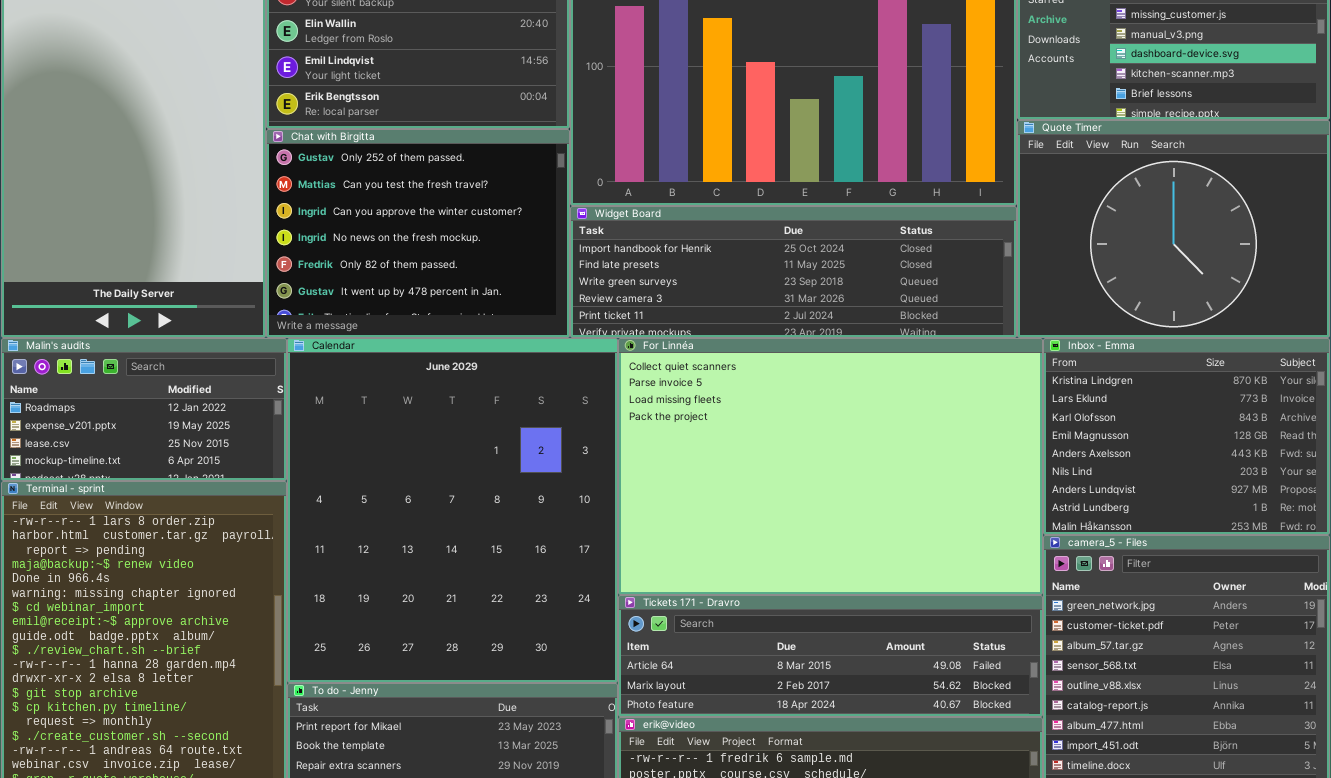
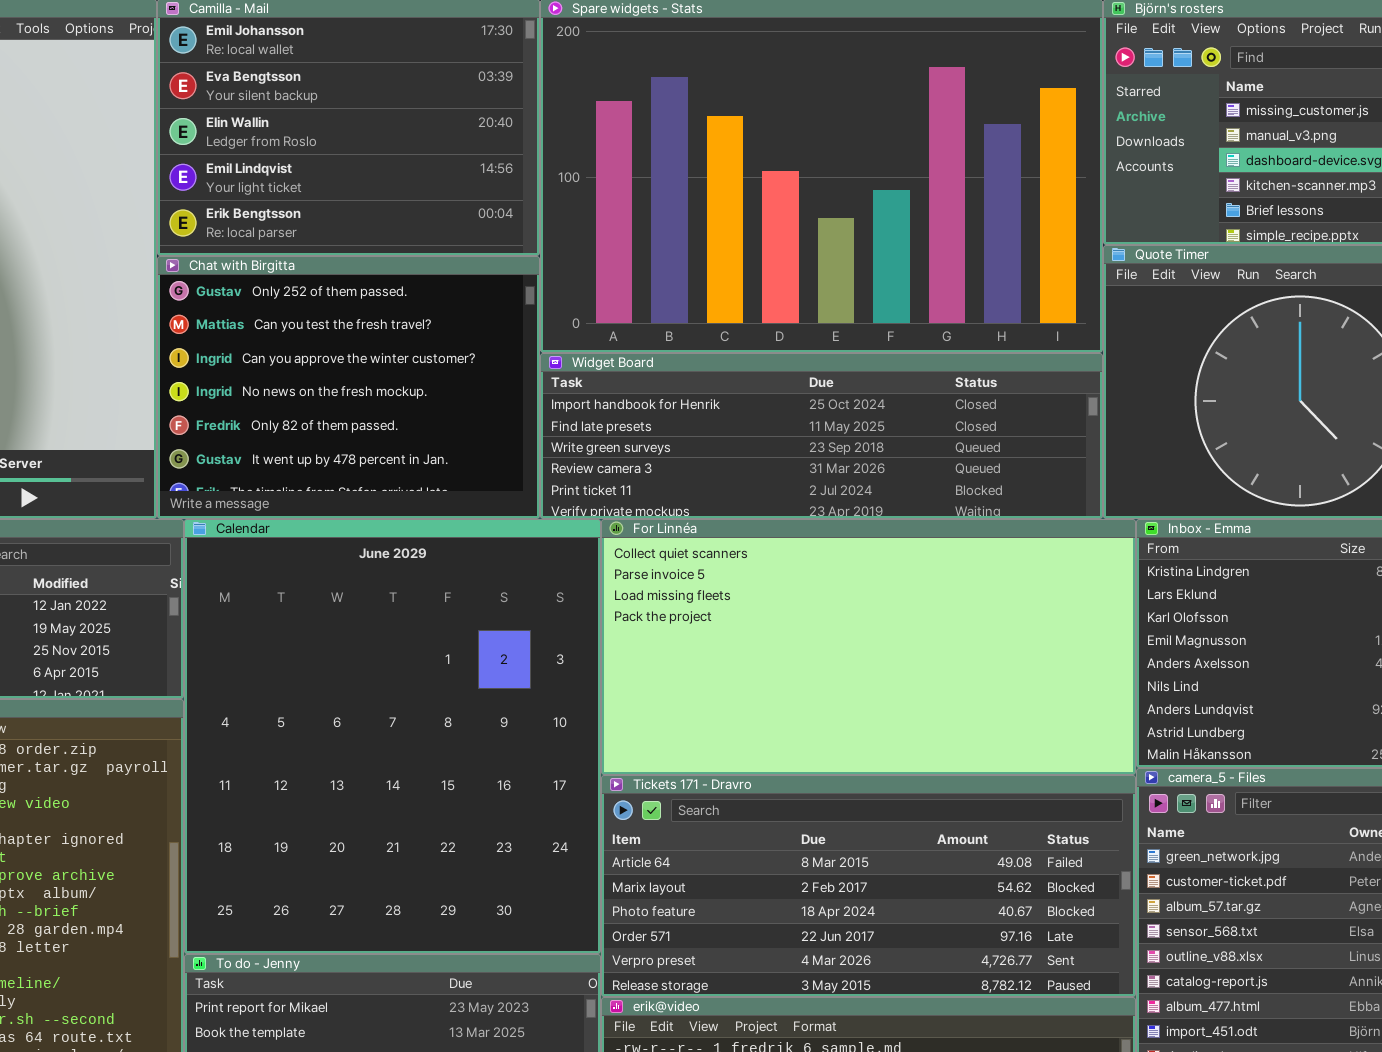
For Linnéa: [618,338,1043,595] -> [601,519,1136,775], resized
Tickets 171 - Dravro: [618,595,1043,717] -> [601,775,1136,997], resized

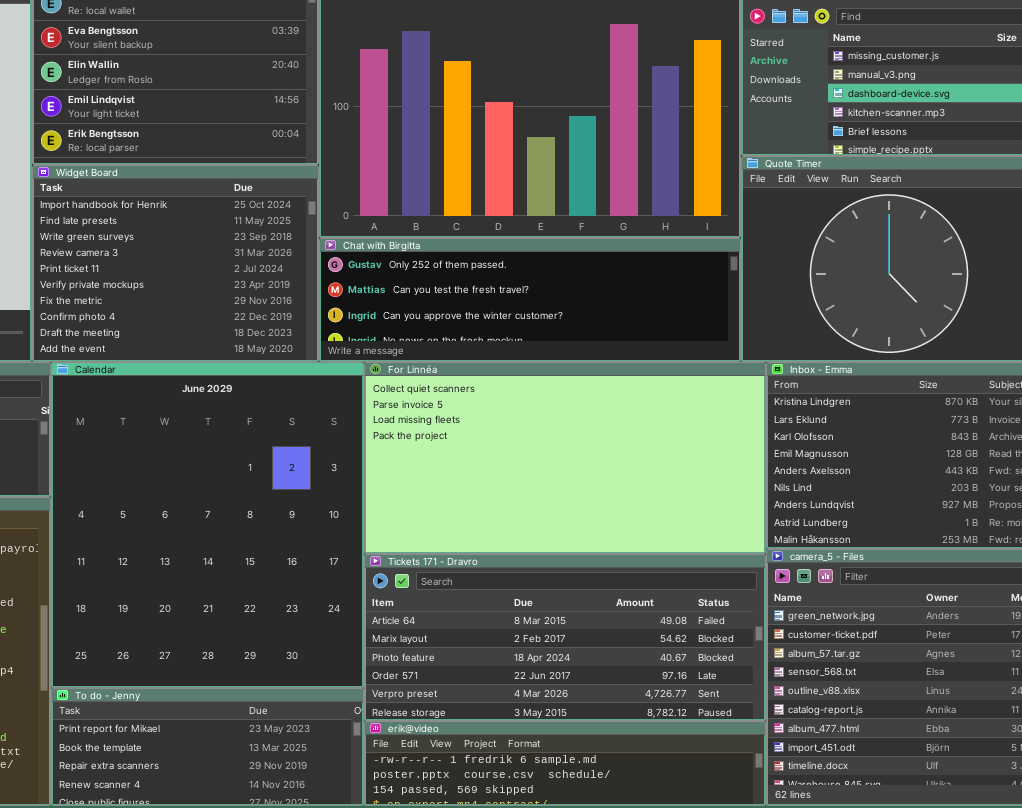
Chat with Birgitta: [157,256,540,519] -> [319,238,741,362], moved, resized
Widget Board: [540,353,1103,519] -> [32,165,319,362], moved, resized

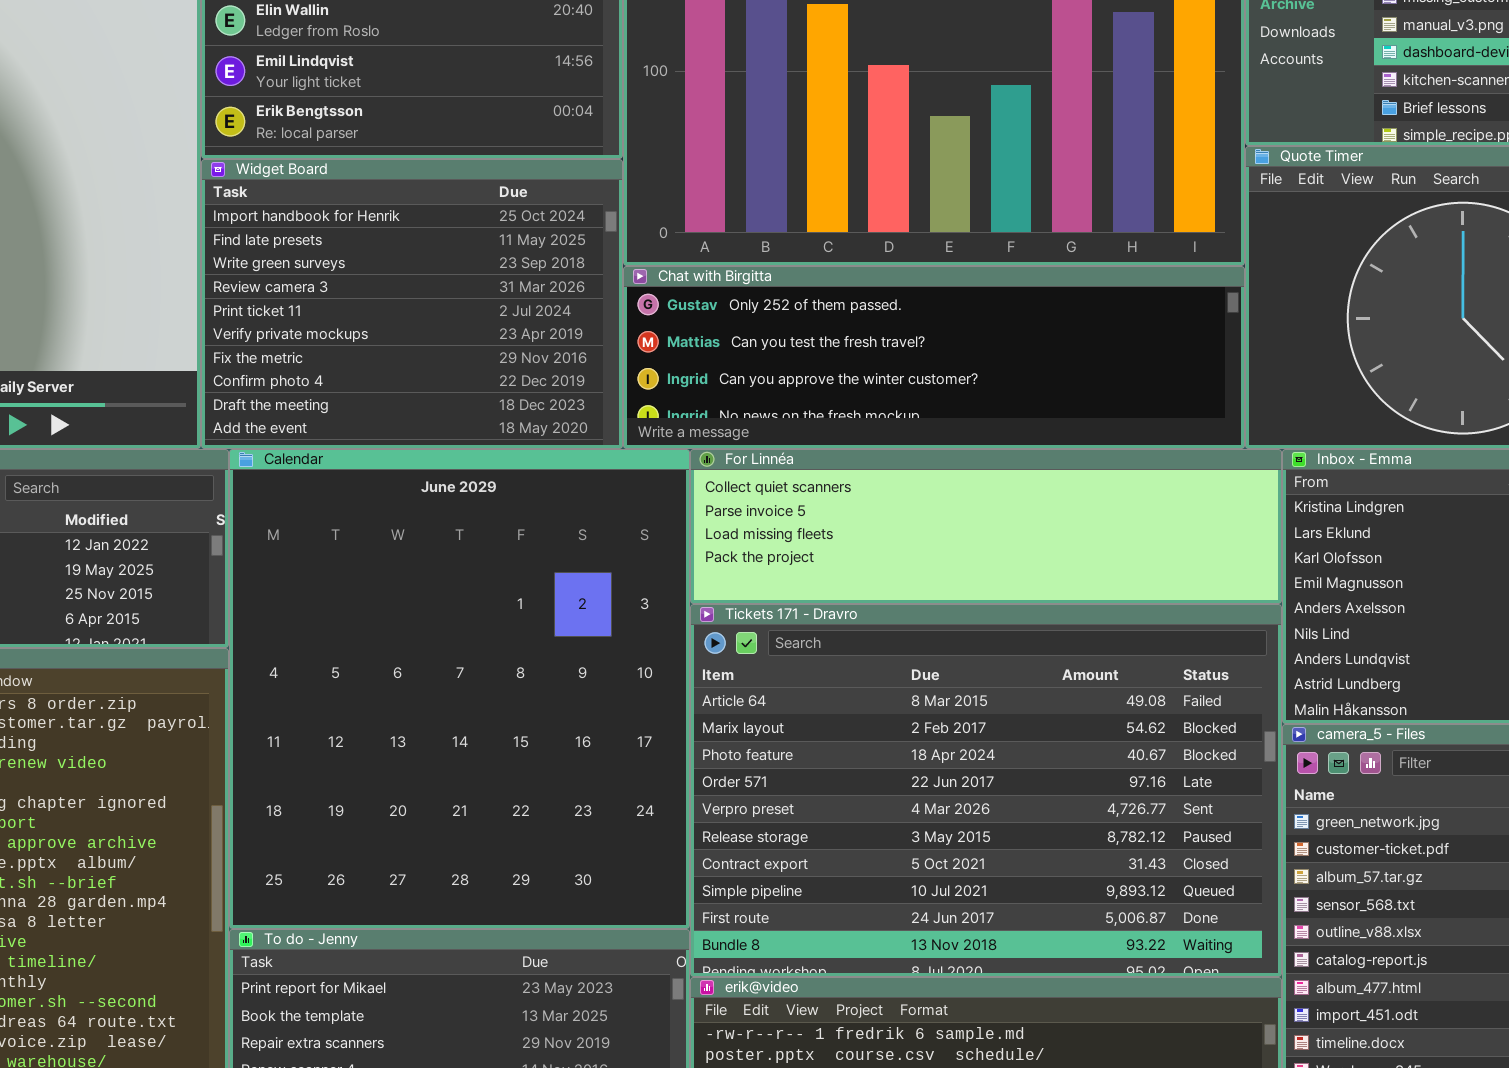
For Linnéa: [364,362,766,554] -> [690,449,1282,604], resized
Tickets 171 - Dravro: [364,554,766,721] -> [690,604,1282,977], resized

